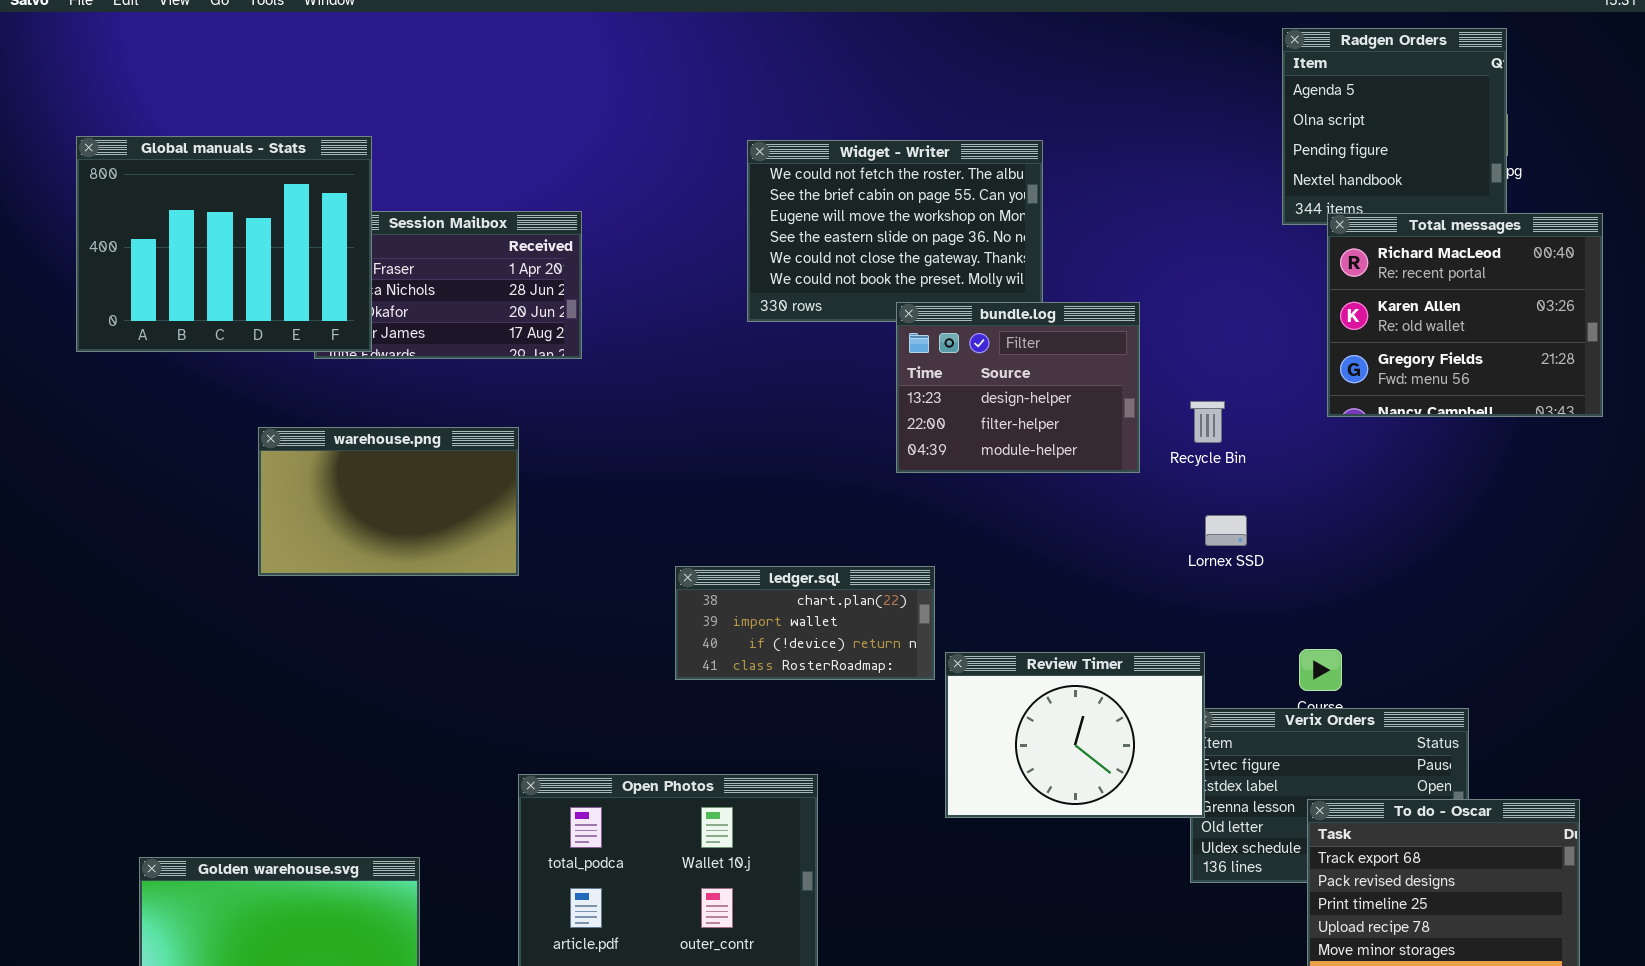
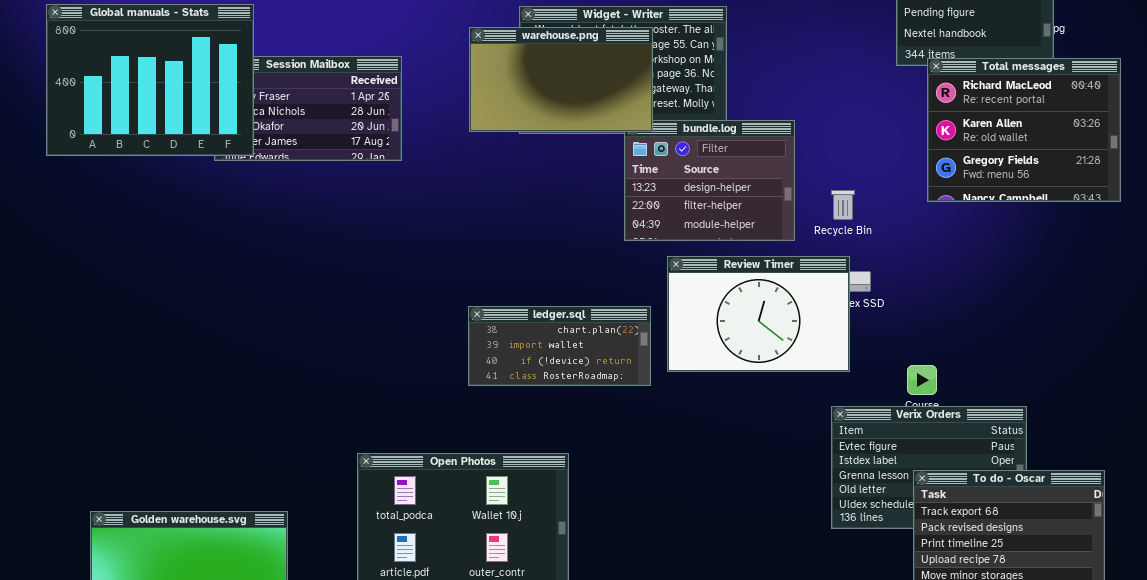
warehouse.png: [258,427,519,576] -> [469,27,653,132], moved
Review Timer: [945,652,1205,818] -> [667,256,850,372], moved

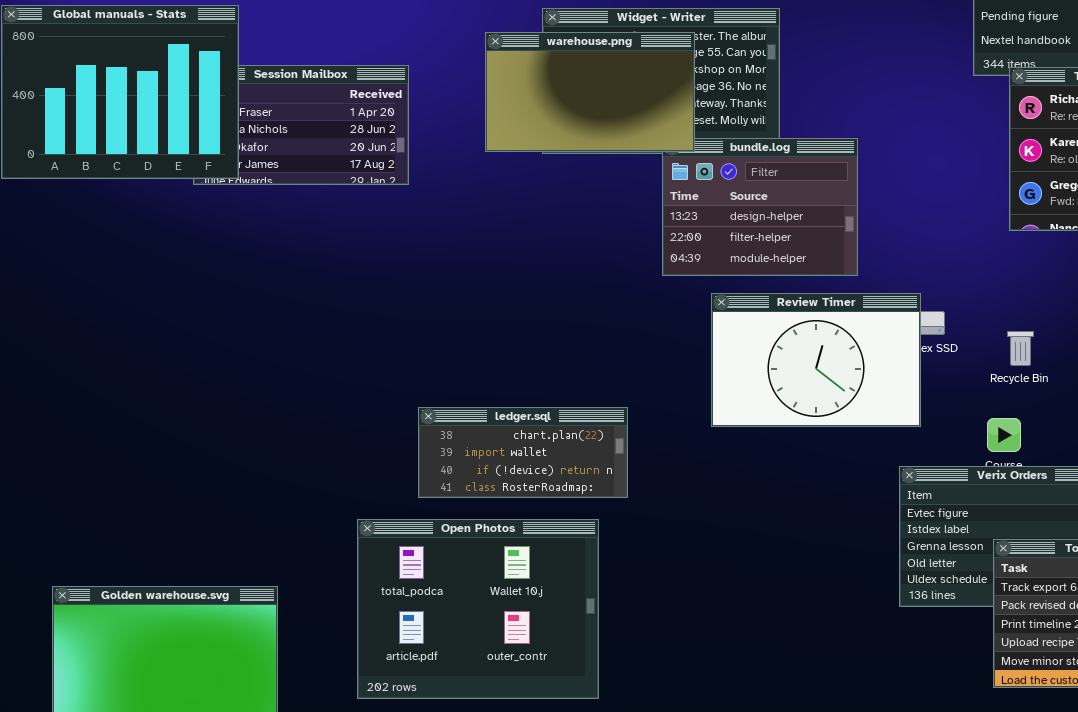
Recycle Bin: [831,190,855,220] -> [1007,331,1034,366], moved
ledger.sql: [468,306,651,386] -> [418,407,628,498], moved

